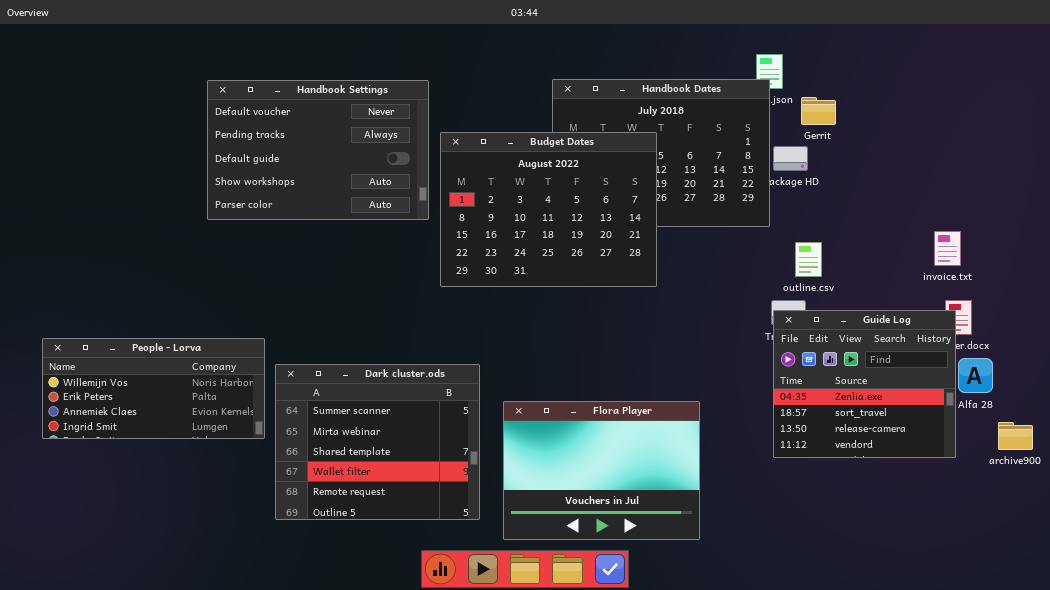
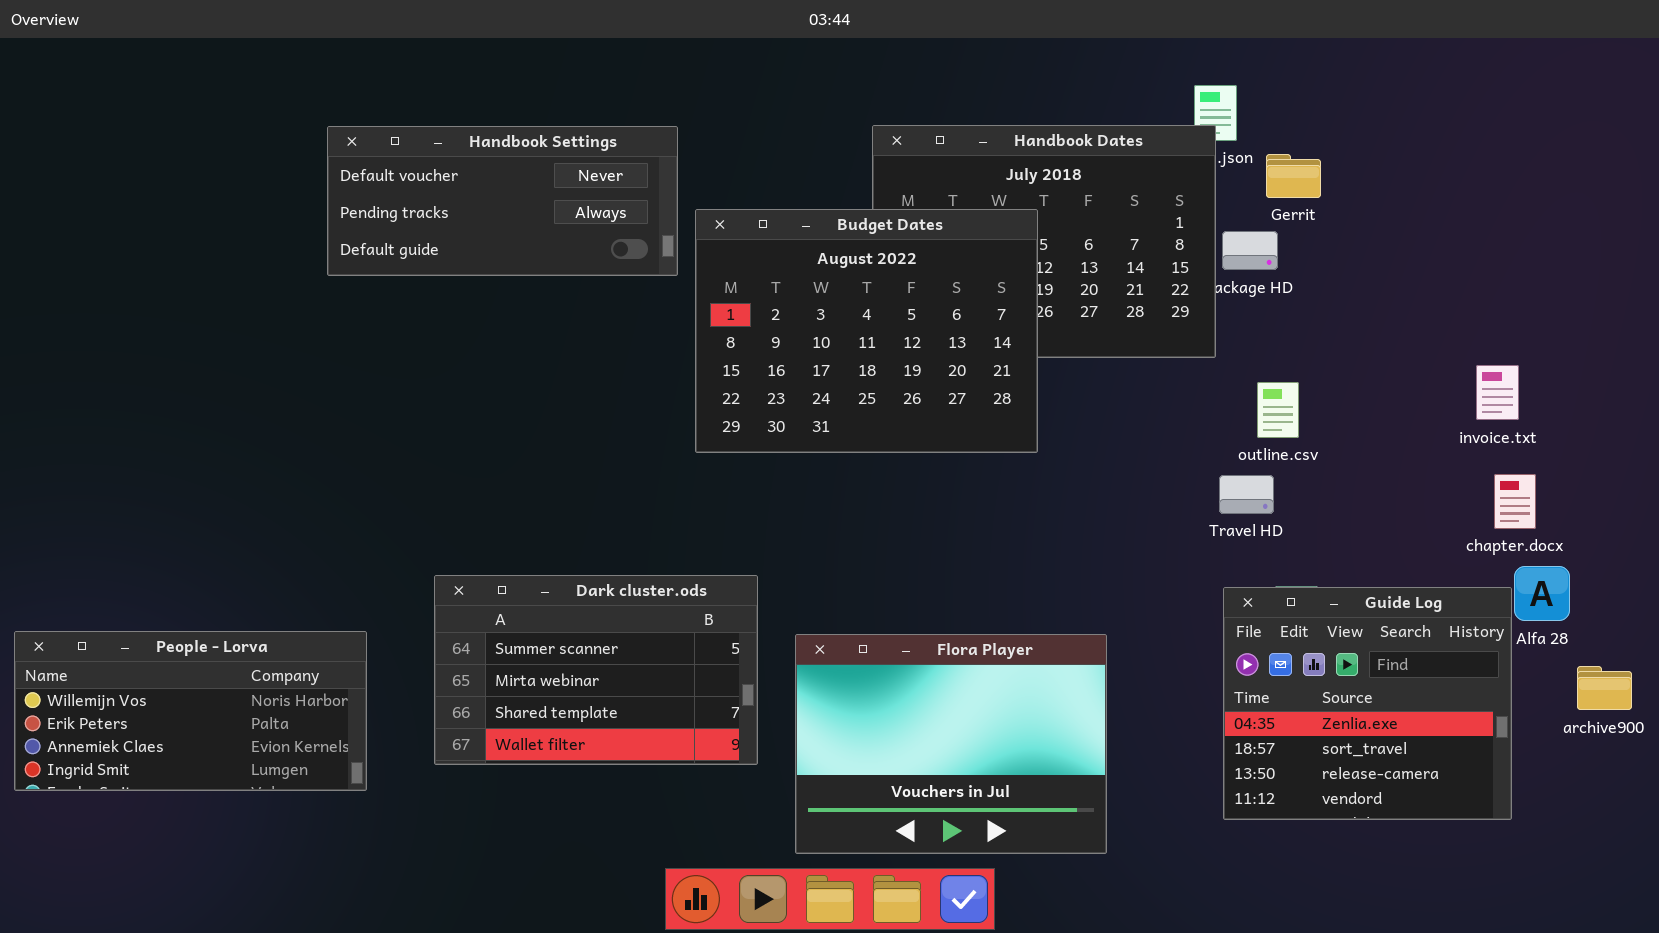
Handbook Settings: [207,80,429,220] -> [327,126,678,276], resized
Guide Log: [773,310,956,458] -> [1223,587,1512,820], moved
People - Lorva: [42,338,265,439] -> [14,631,367,791], moved
Dark cluster.ods: [275,364,480,520] -> [434,575,758,765], resized

